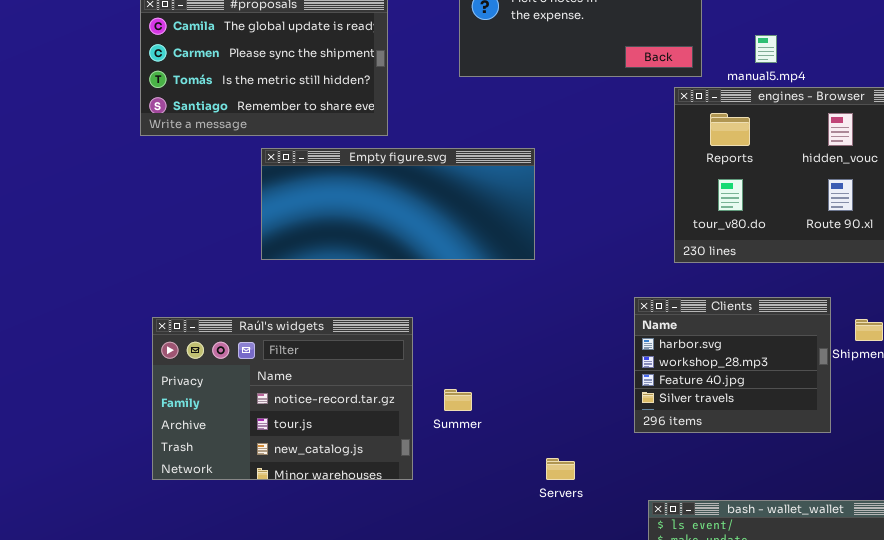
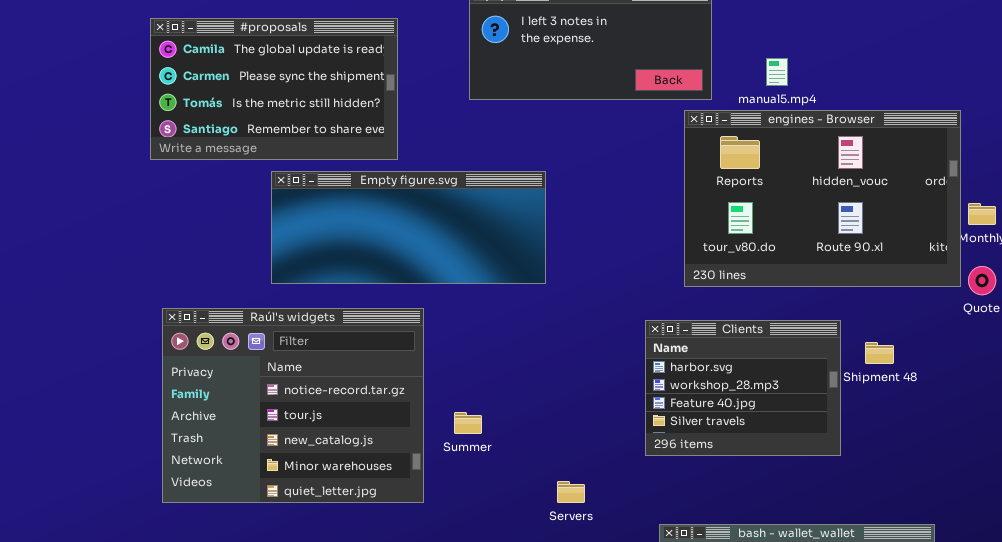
Raúl's widgets: [152,317,413,480] -> [162,308,424,503], resized

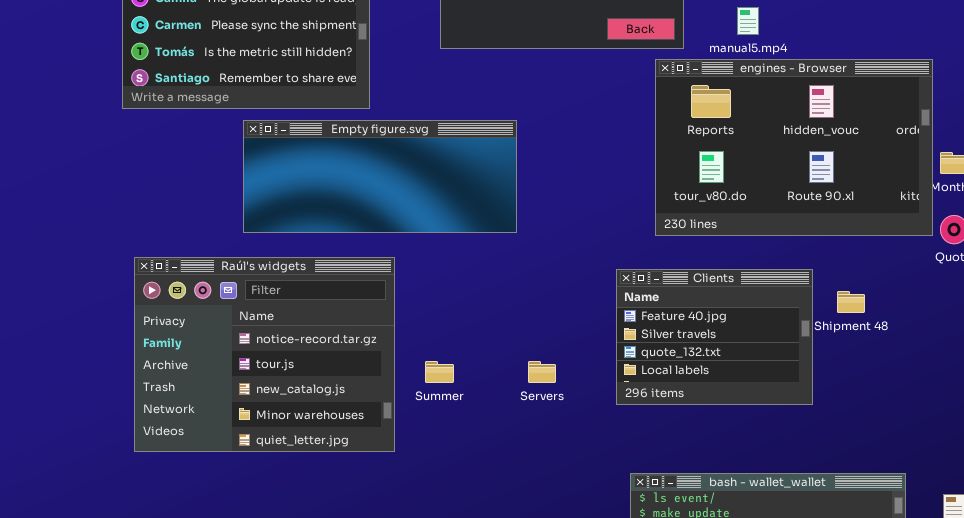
Clients: [645,320,841,456] -> [616,269,813,405], scrolled down 2 rows
Servers: [557,481,585,503] -> [528,361,556,383], moved

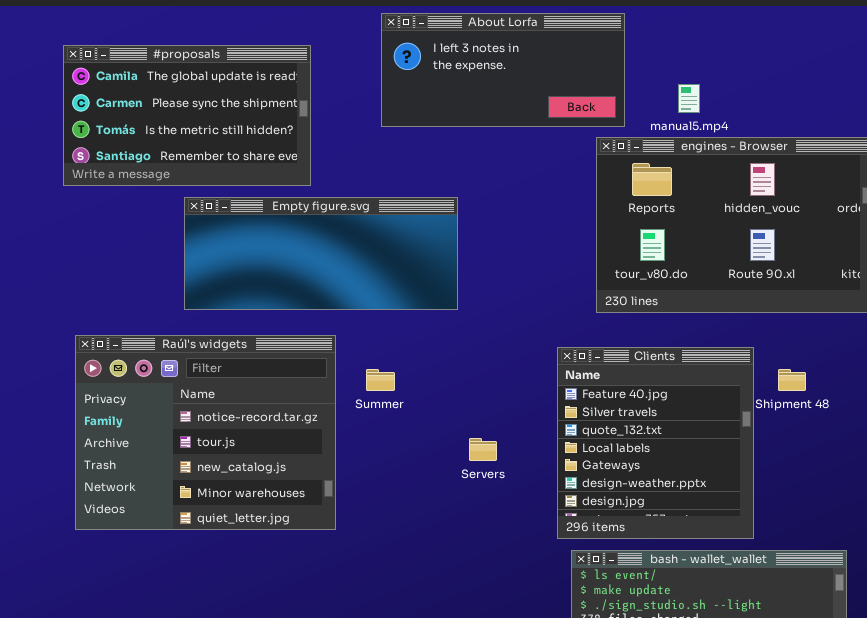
Clients: [616,269,813,405] -> [557,347,754,539], resized
Summer: [425,361,454,383] -> [366,369,395,391], moved

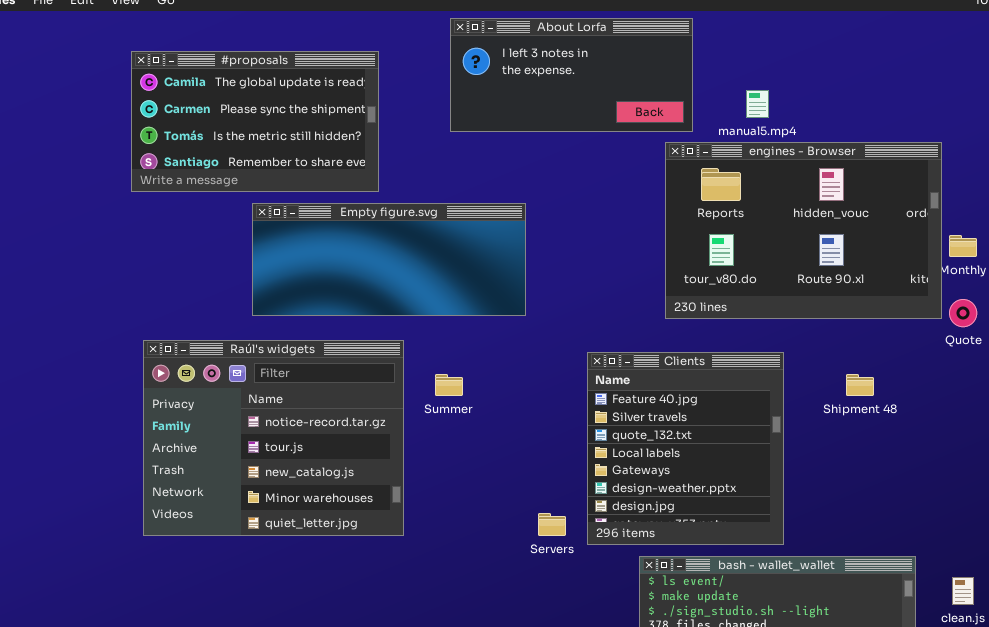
Clients: [557,347,754,539] -> [587,352,784,545], moved
Servers: [469,438,497,461] -> [538,513,566,536], moved

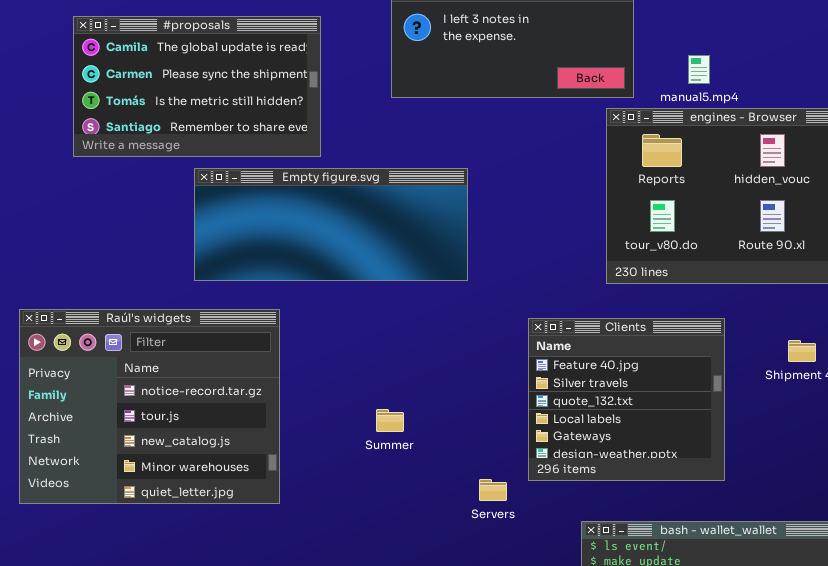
Raúl's widgets: [143,340,404,536] -> [19,309,280,504], moved
Clients: [587,352,784,545] -> [528,318,725,481], resized
Summer: [435,374,463,396] -> [376,409,404,432], moved

